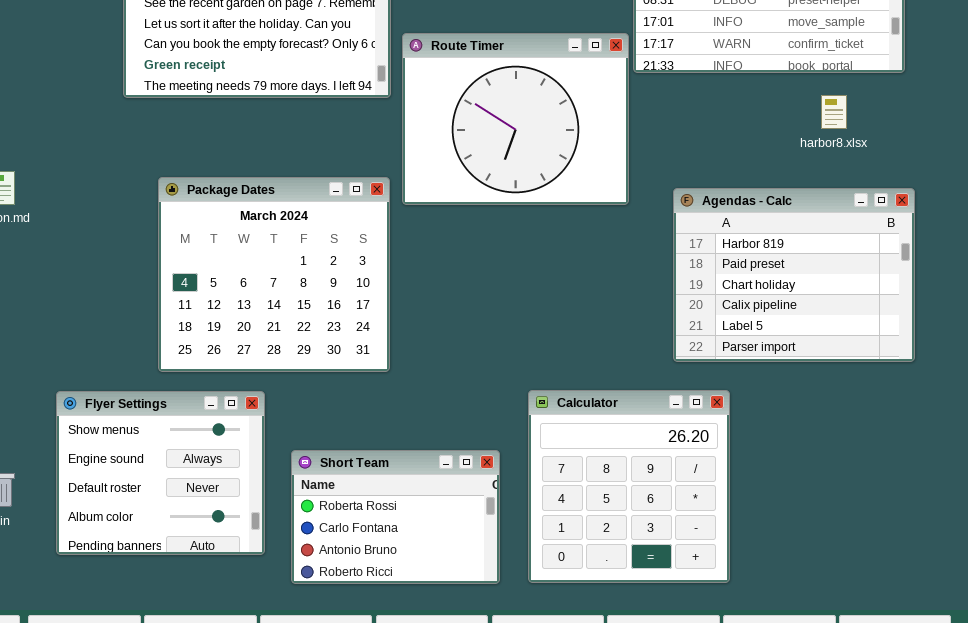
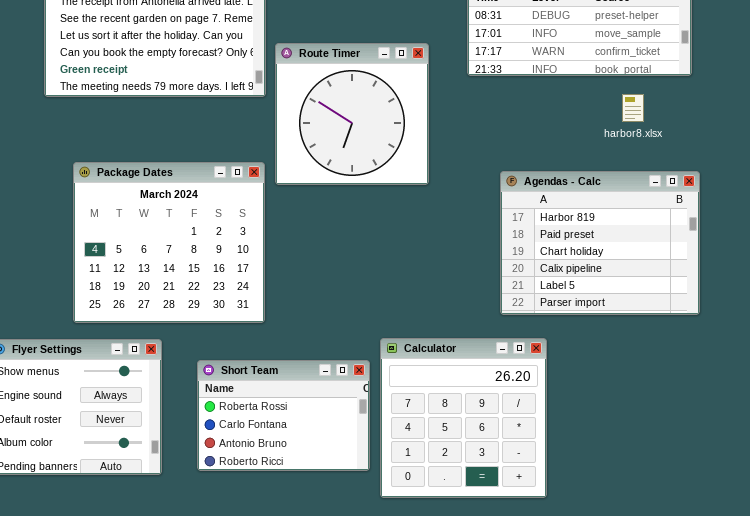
Route Timer: [402,33,629,205] -> [275,43,429,185], resized
Short Team: [291,450,500,584] -> [197,360,370,471], moved

